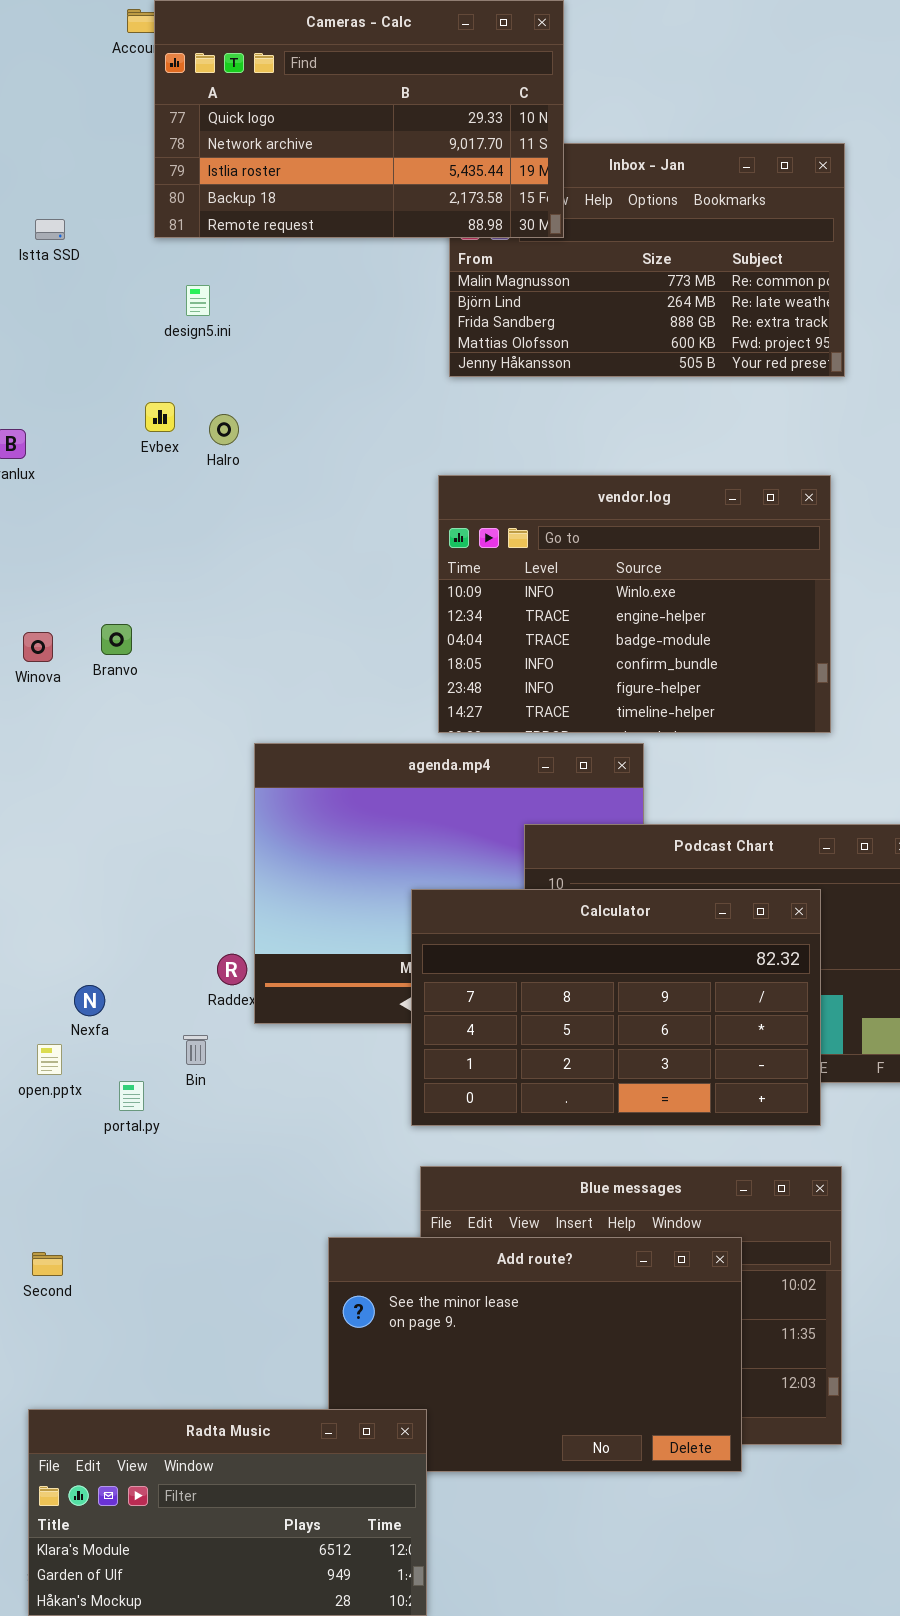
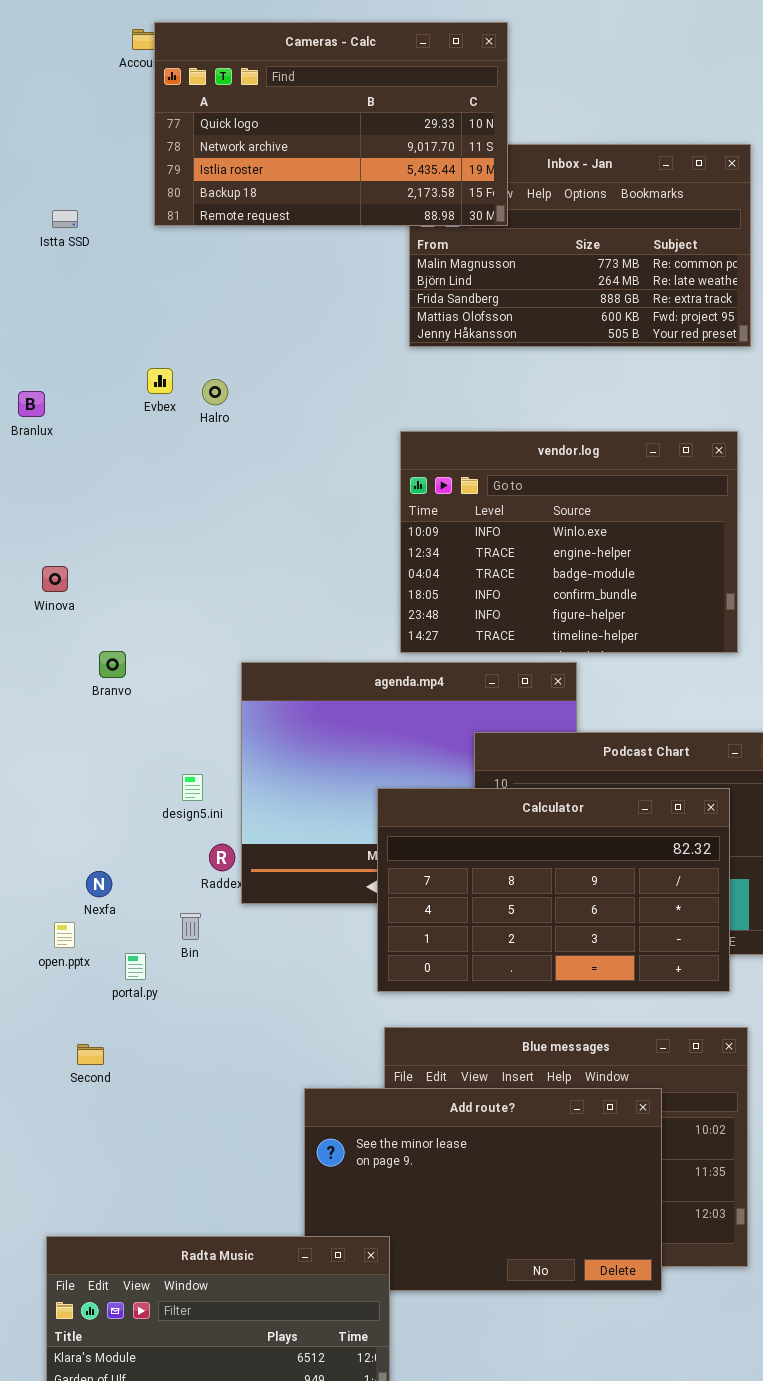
design5.ini: [186,285,210,316] -> [182,774,203,801], moved
Branvo: [101,624,132,655] -> [99,651,126,678], moved
Second: [32,1252,63,1276] -> [77,1044,104,1065], moved

